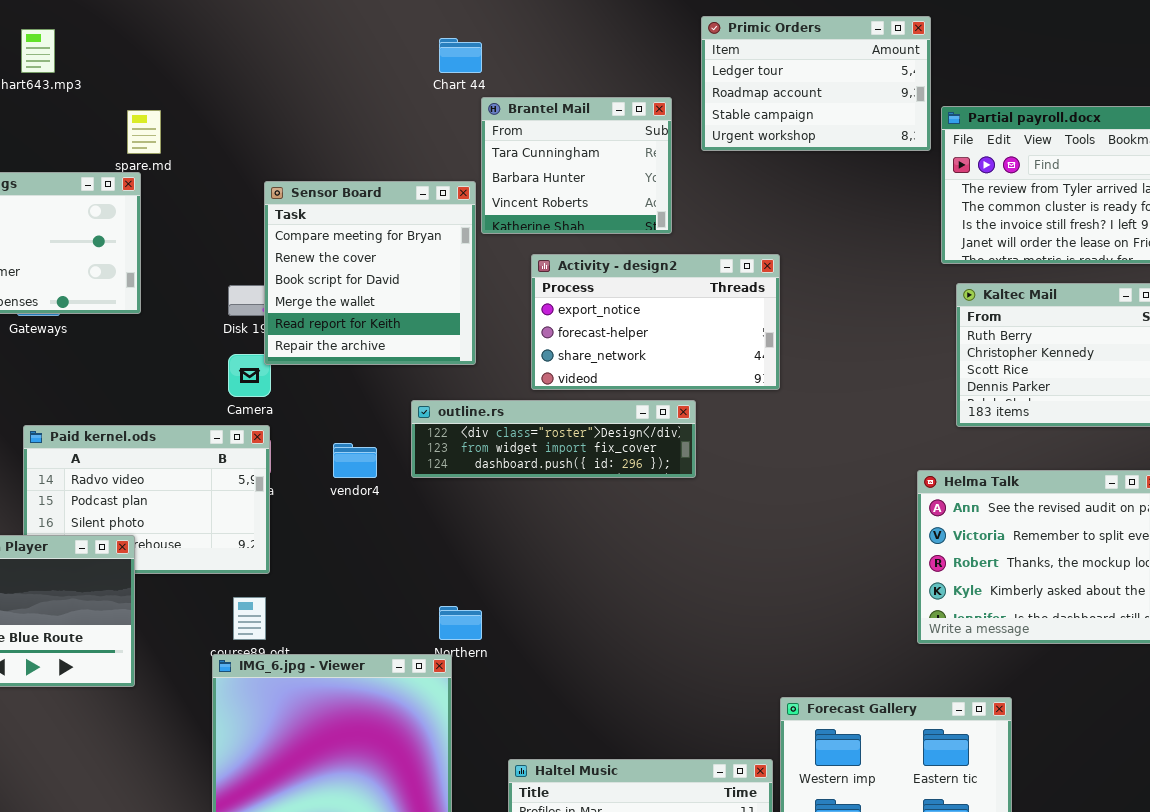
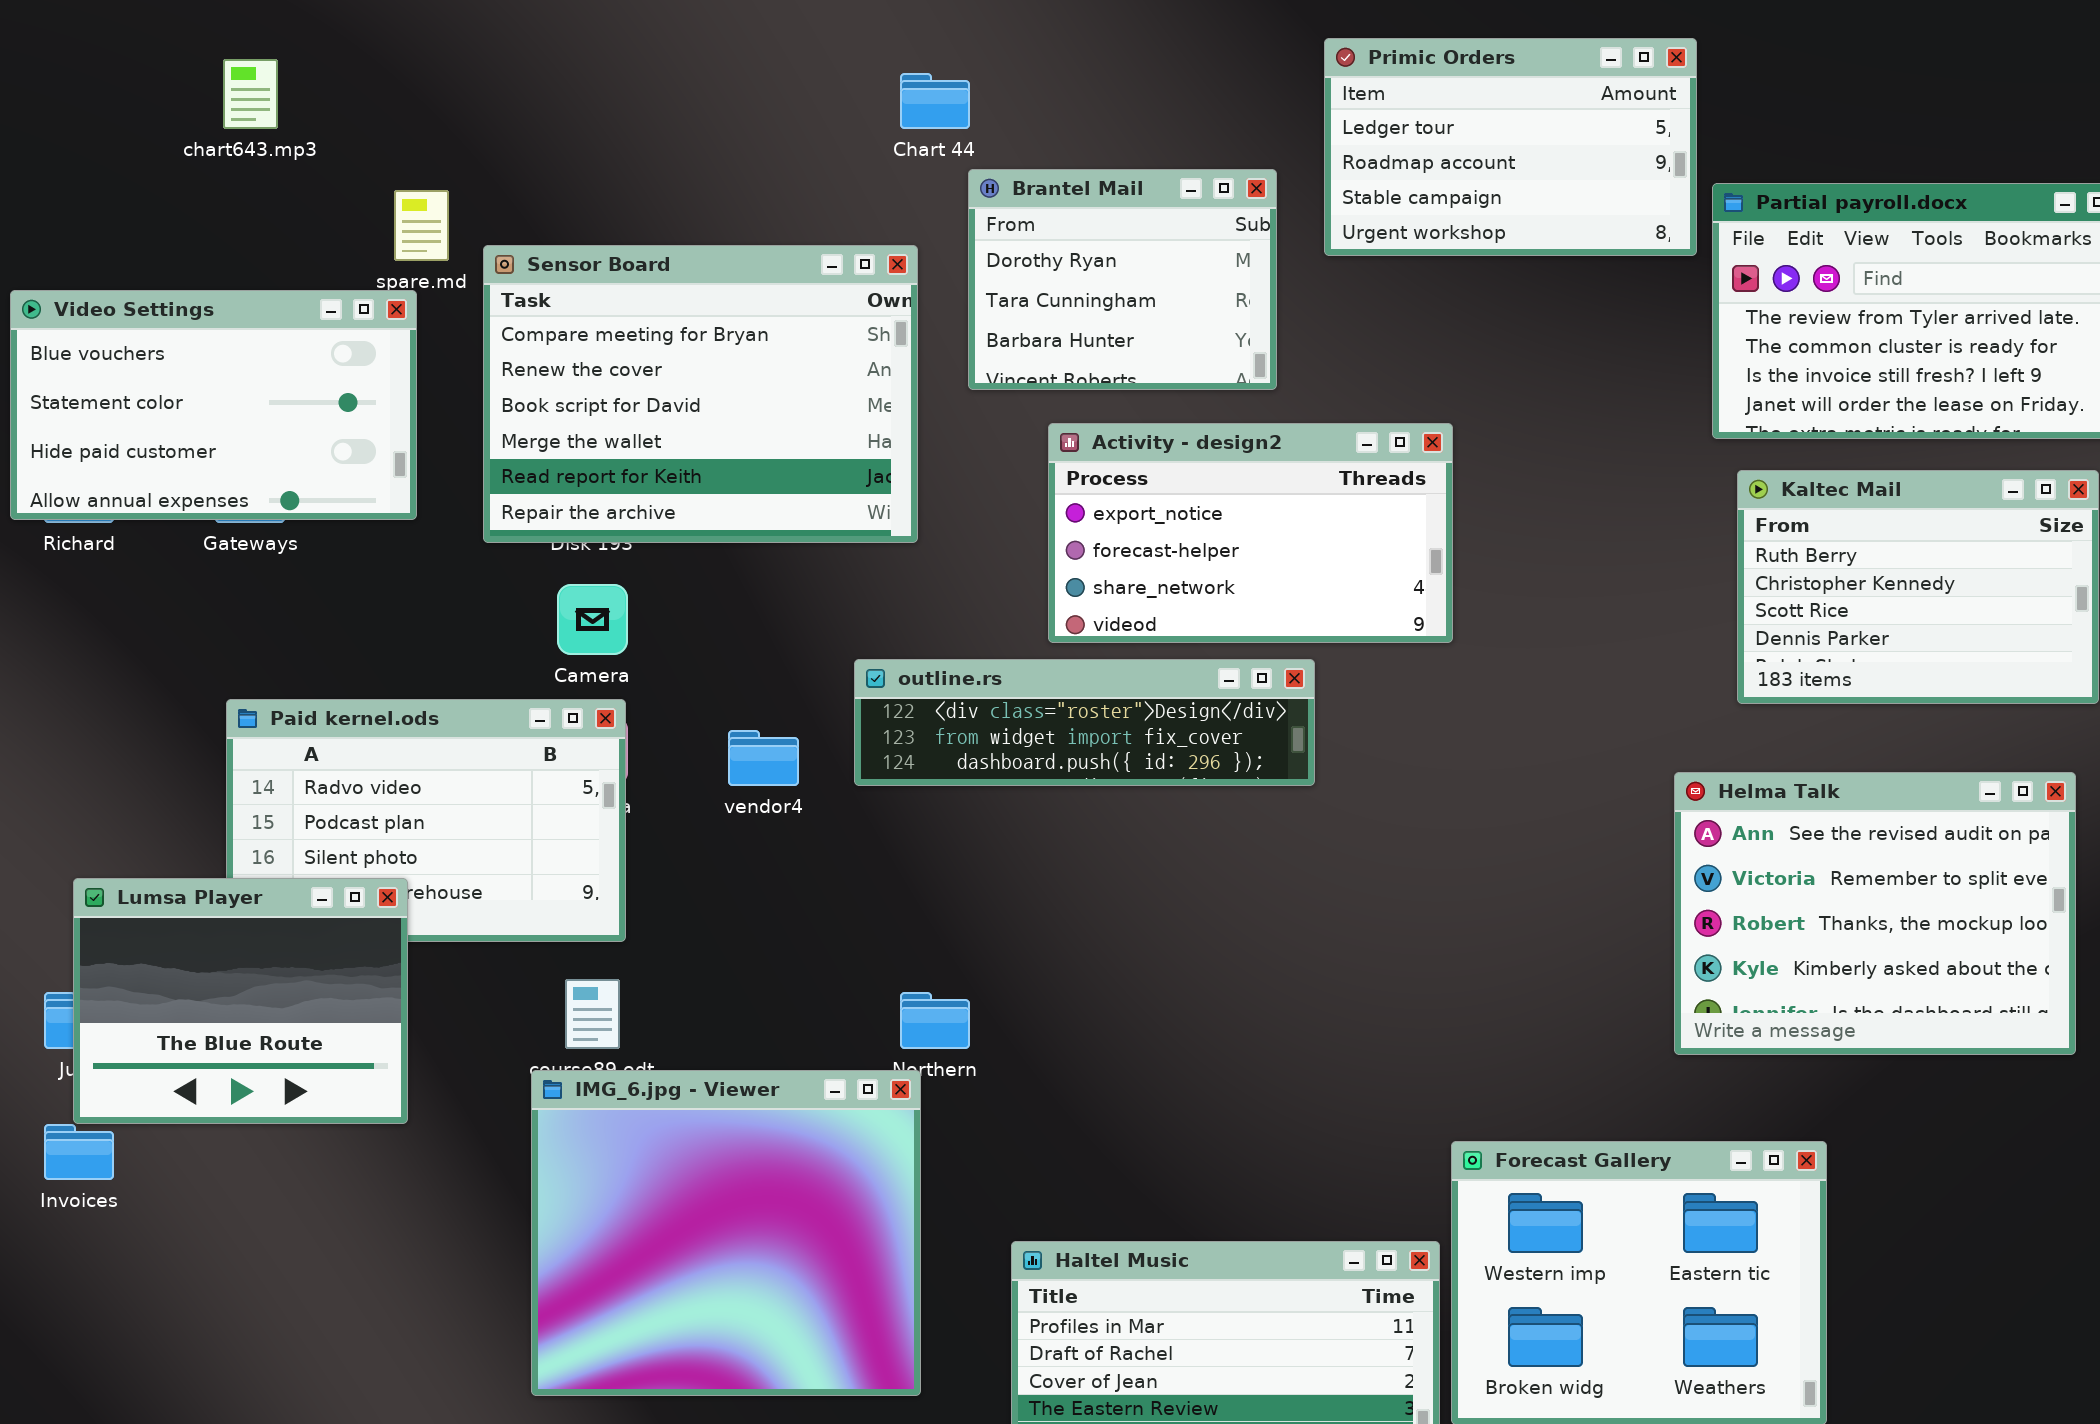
Brantel Mail: [481,97,672,234] -> [968,169,1277,390], scrolled up 1 row
Sensor Board: [264,181,476,365] -> [483,245,918,543], moved, resized

